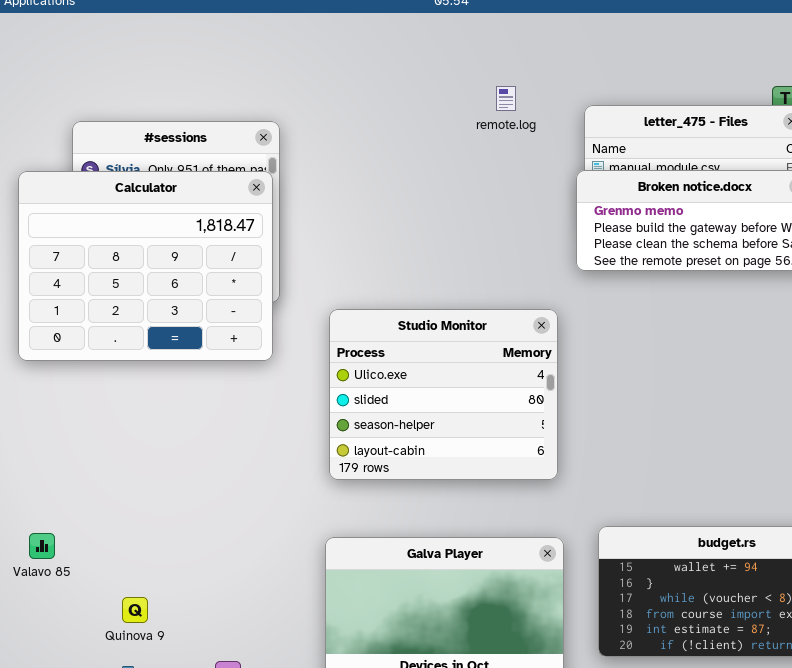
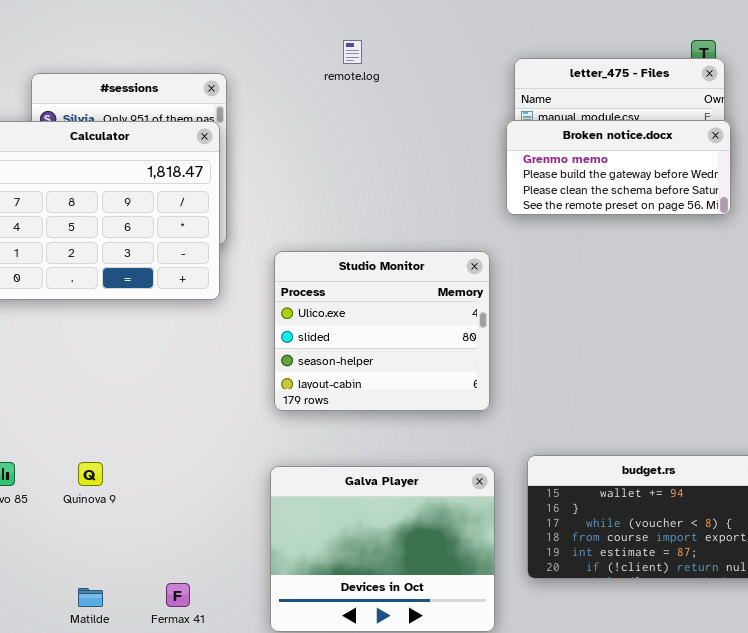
remote.log: [496,86,516,111] -> [343,40,362,64], moved
Quinova 9: [122,597,148,623] -> [78,462,103,486], moved

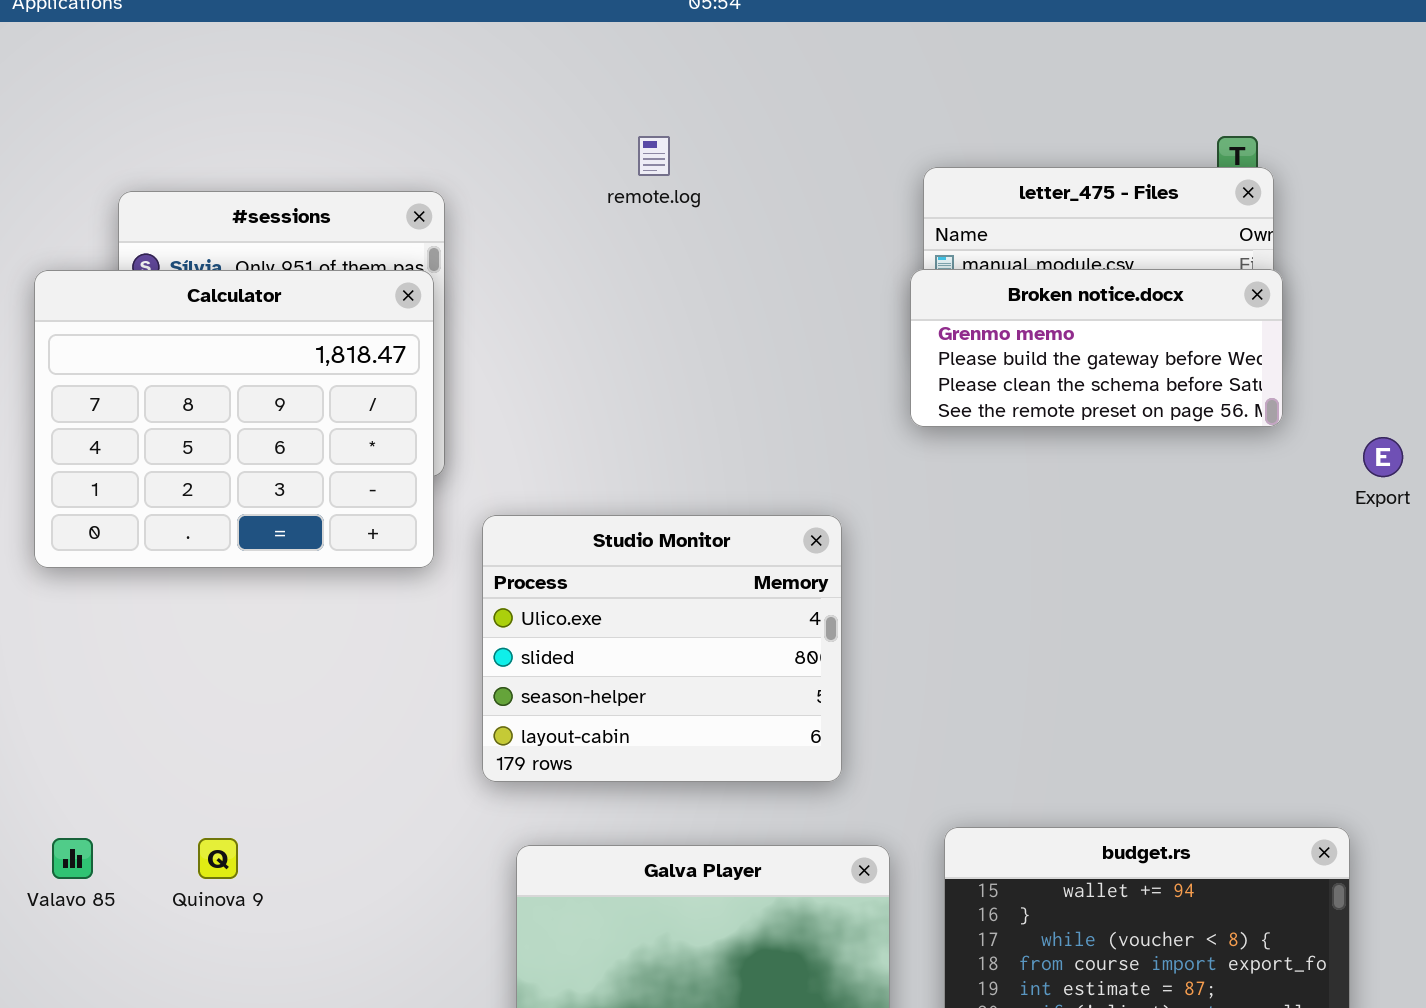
Studio Monitor: [274,251,490,411] -> [482,515,842,782], moved

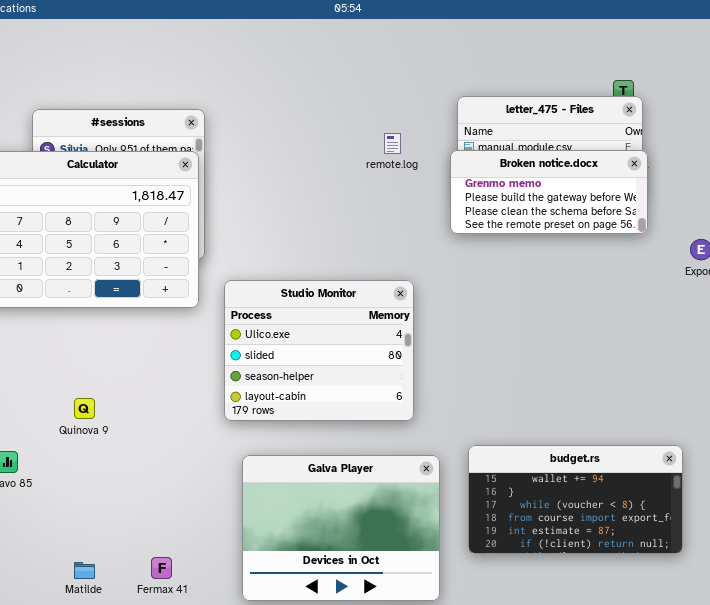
remote.log: [638,136,670,176] -> [384,133,401,154], moved
Quinova 9: [198,838,238,879] -> [74,398,95,419], moved

